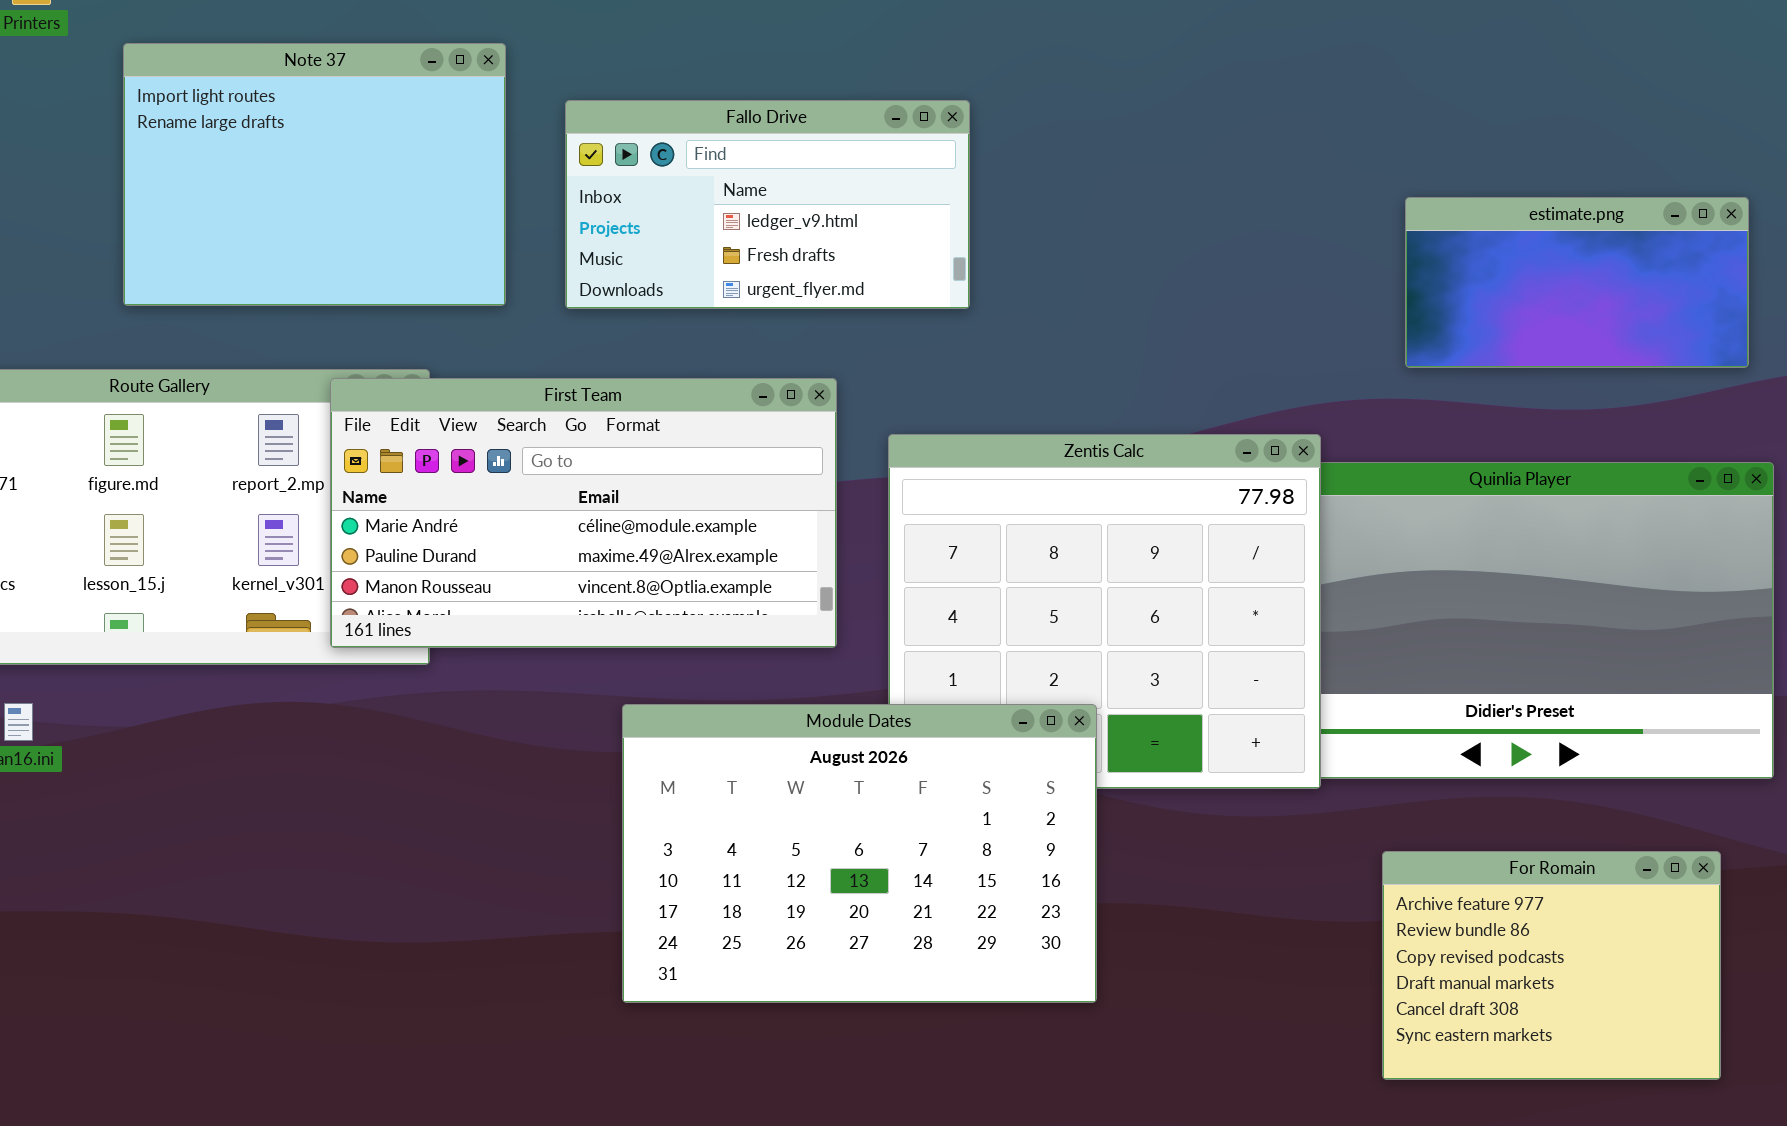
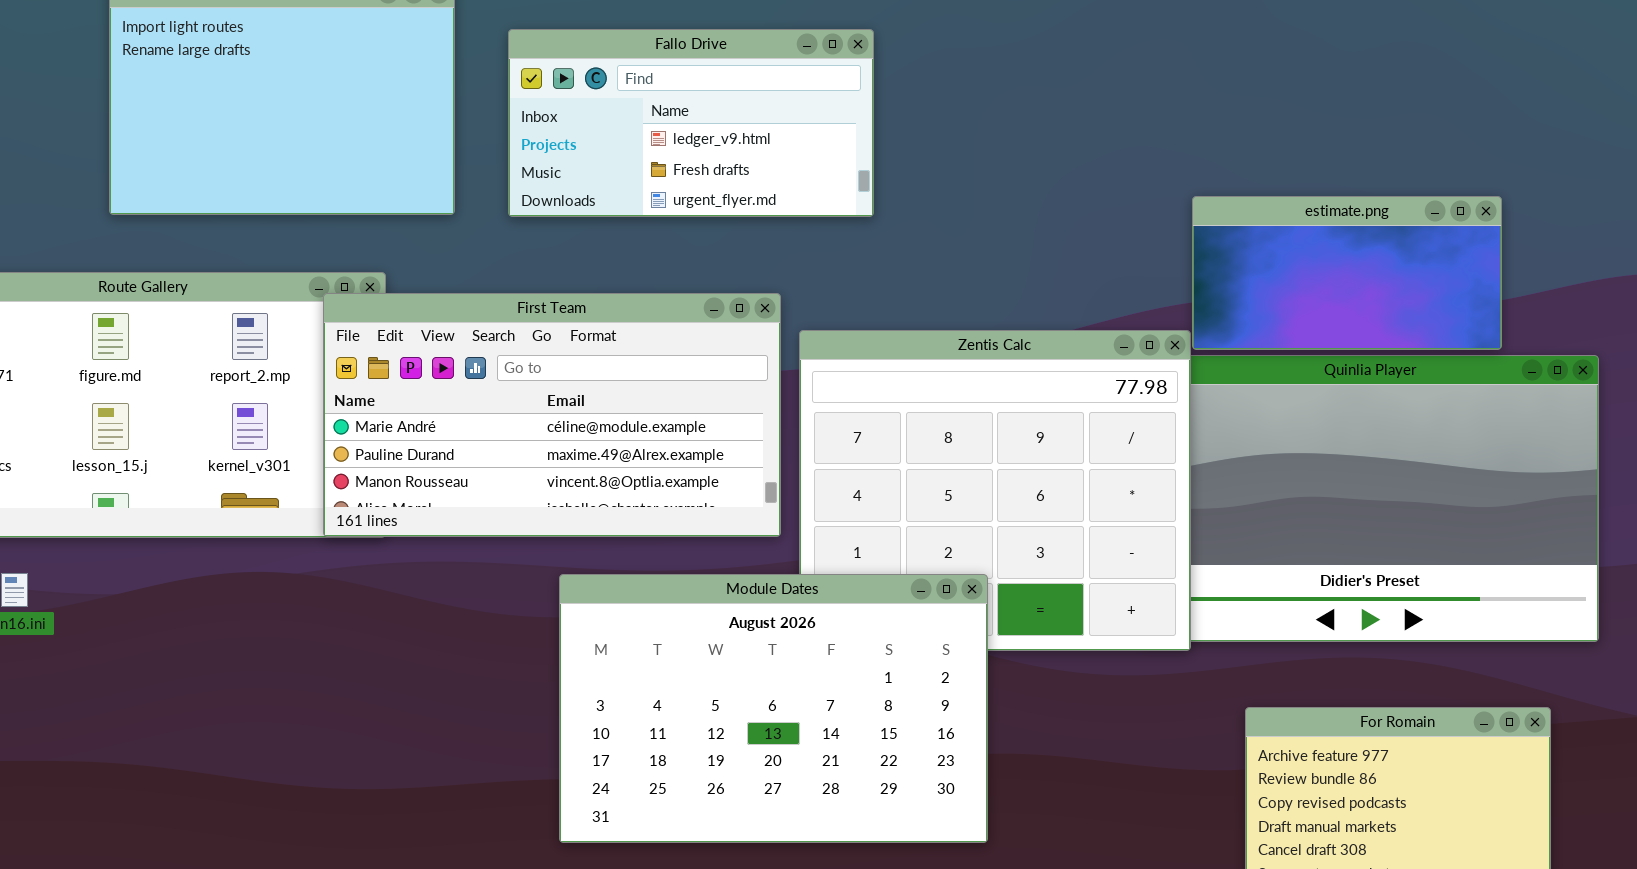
estimate.png: [1405,197,1749,368] -> [1192,196,1502,350], moved
First Team: [330,378,837,648] -> [323,293,781,537], moved

